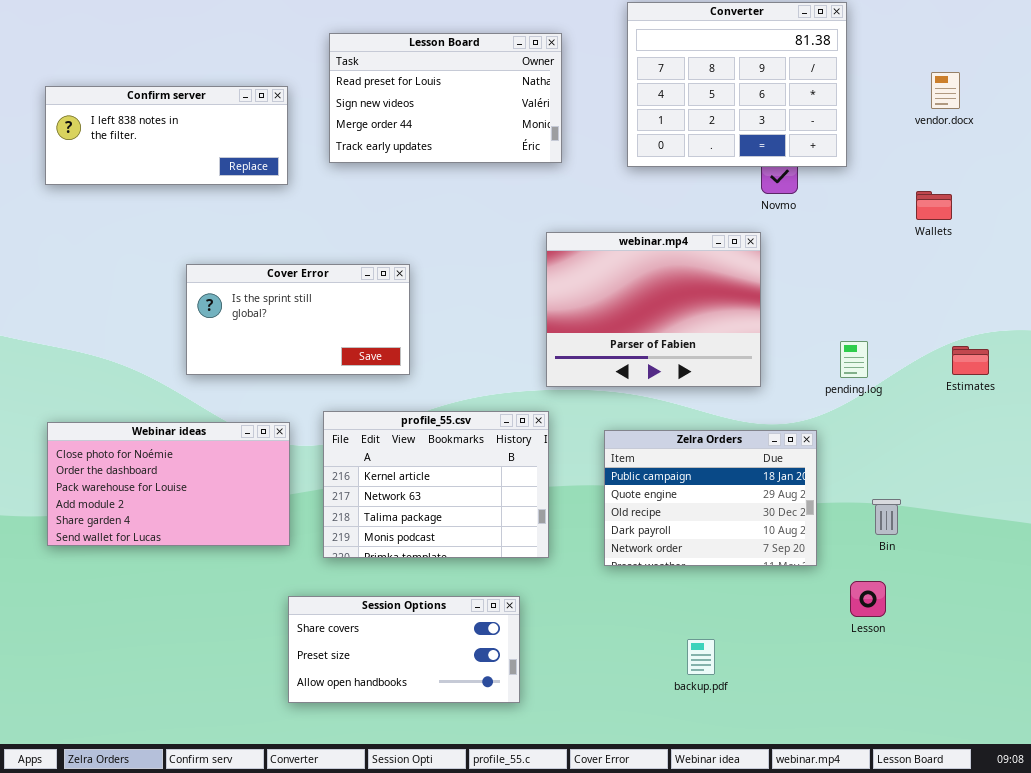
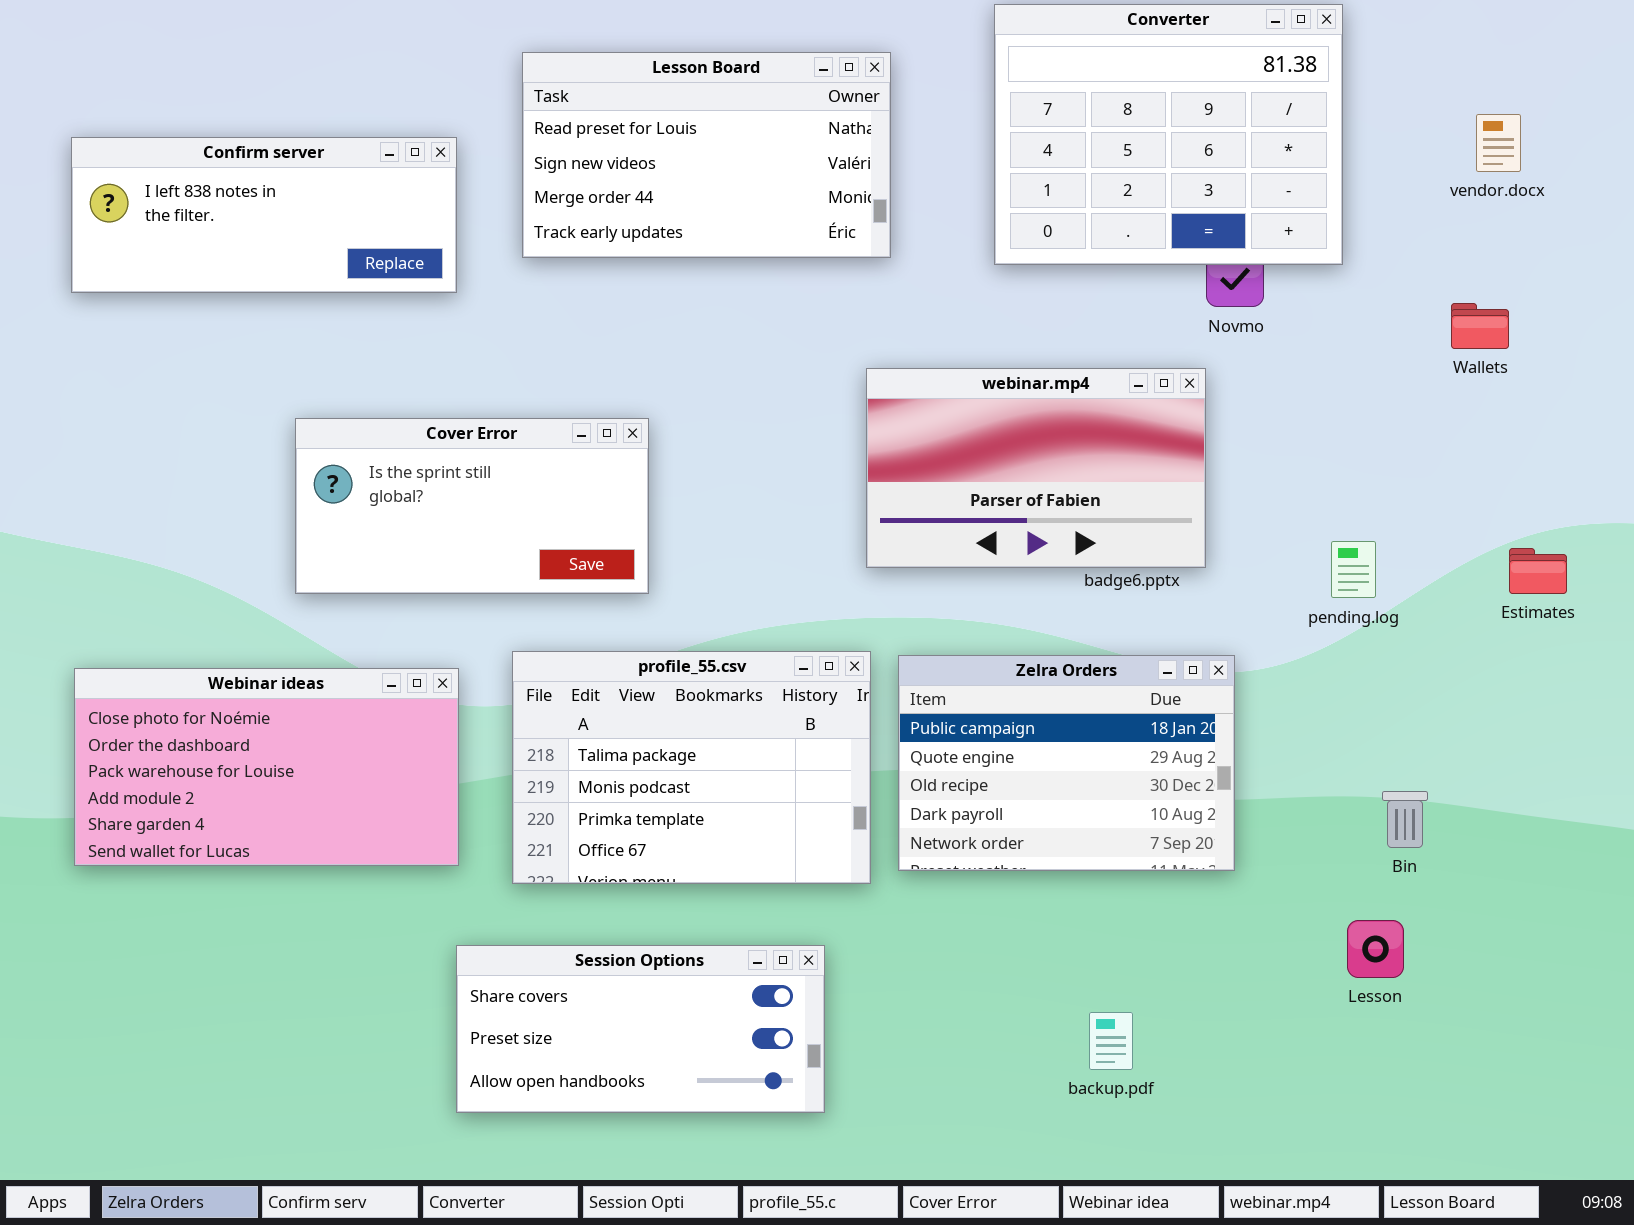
webinar.mp4: [546,232,761,387] -> [866,368,1206,568], resized
profile_55.csv: [323,411,549,558] -> [512,651,871,884], scrolled down 2 rows
Zelra Orders: [604,430,817,566] -> [898,655,1235,871], moved

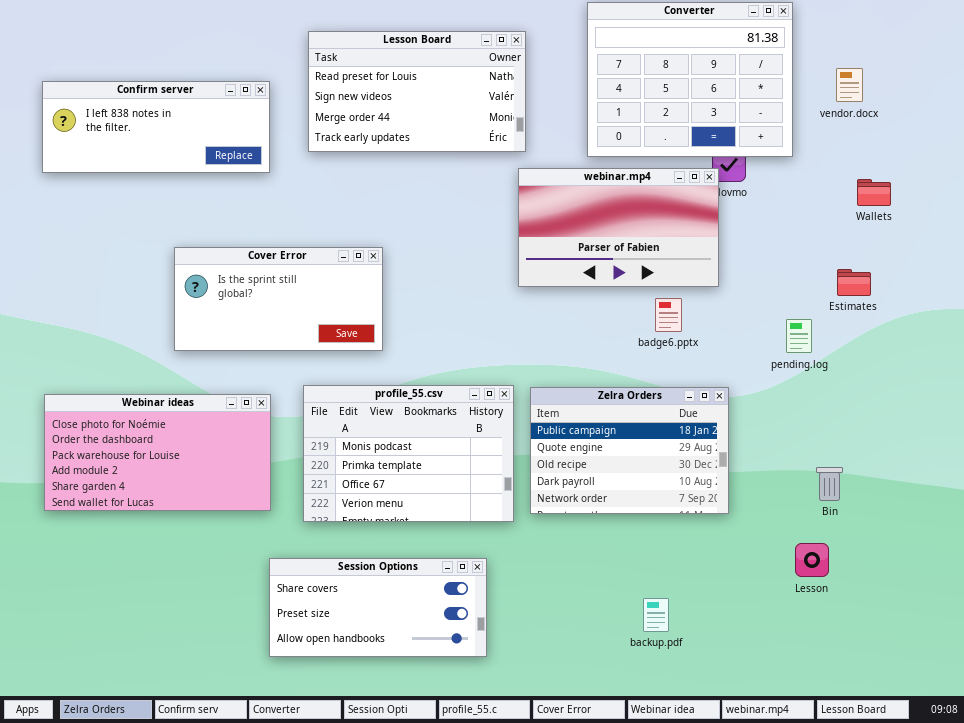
vendor.docx: [1476,114,1521,172] -> [836,68,863,102], moved
webinar.mp4: [866,368,1206,568] -> [518,168,719,287], moved
Estimates: [1509,548,1567,594] -> [837,269,871,296], moved
profile_55.csv: [512,651,871,884] -> [303,385,514,522], scrolled down 1 row

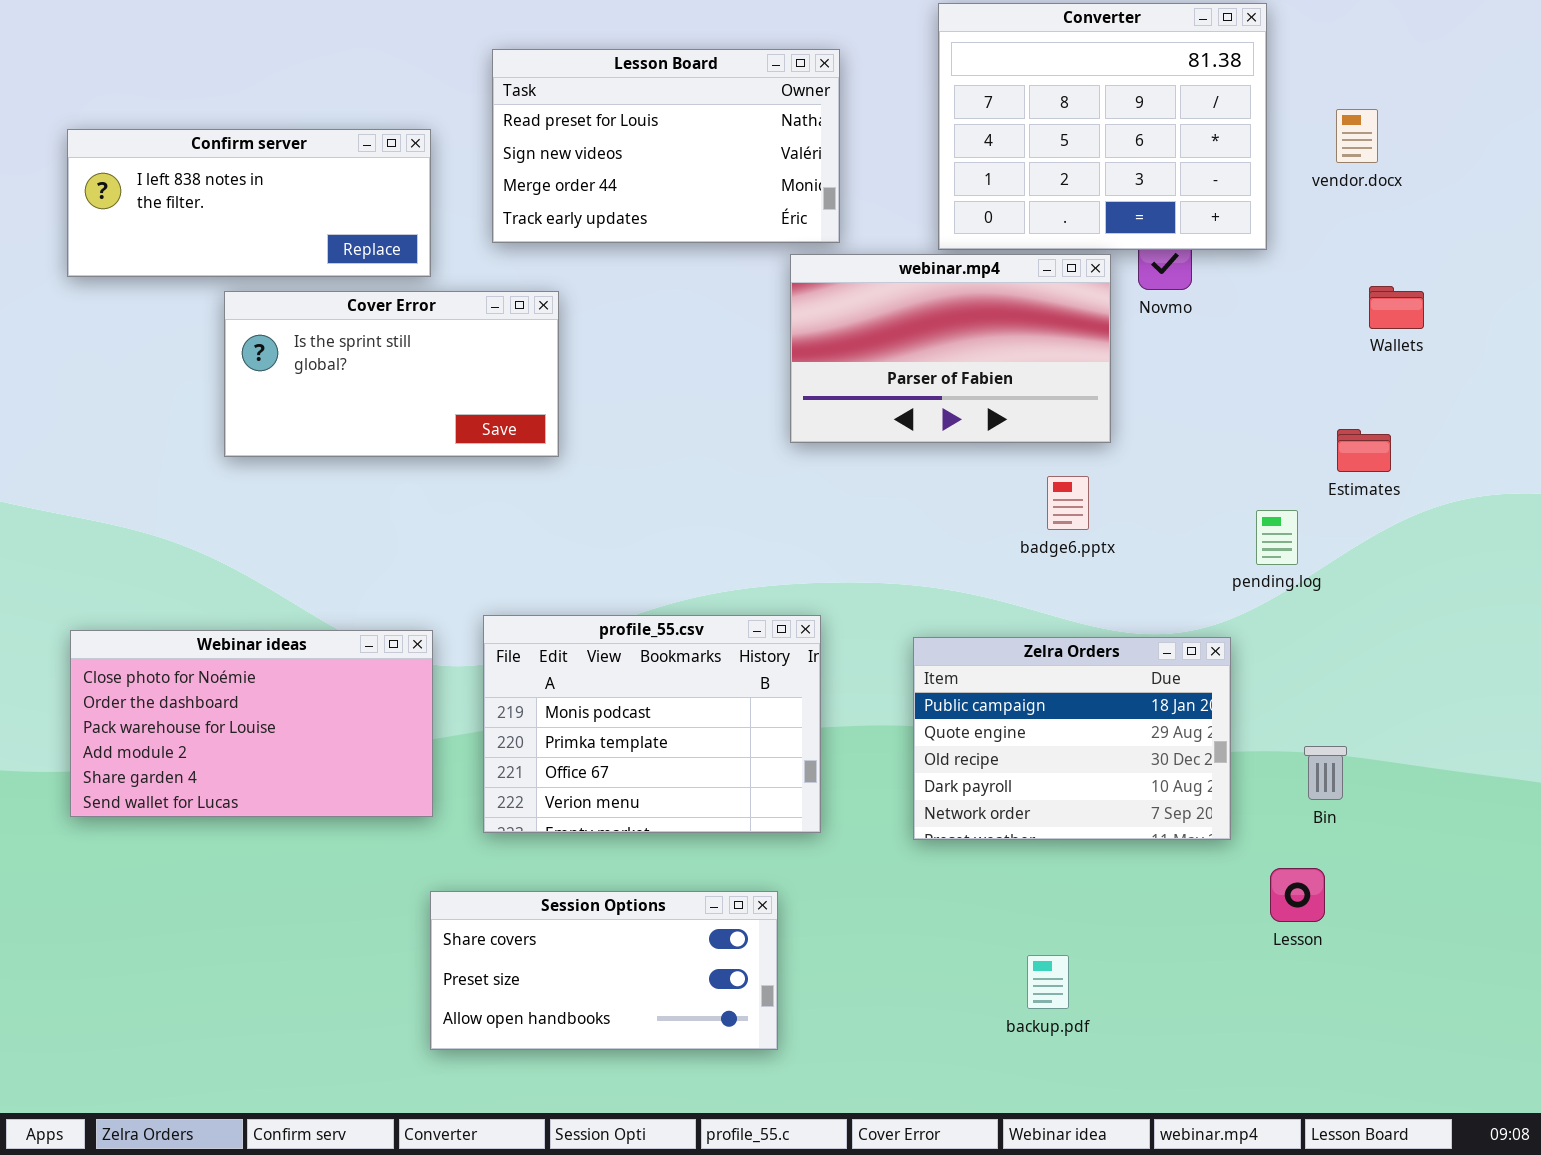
webinar.mp4: [518,168,719,287] -> [790,254,1111,443], moved
Cover Error: [174,247,383,351] -> [224,291,559,457], moved
Zelra Orders: [530,387,729,514] -> [913,637,1231,840], moved

